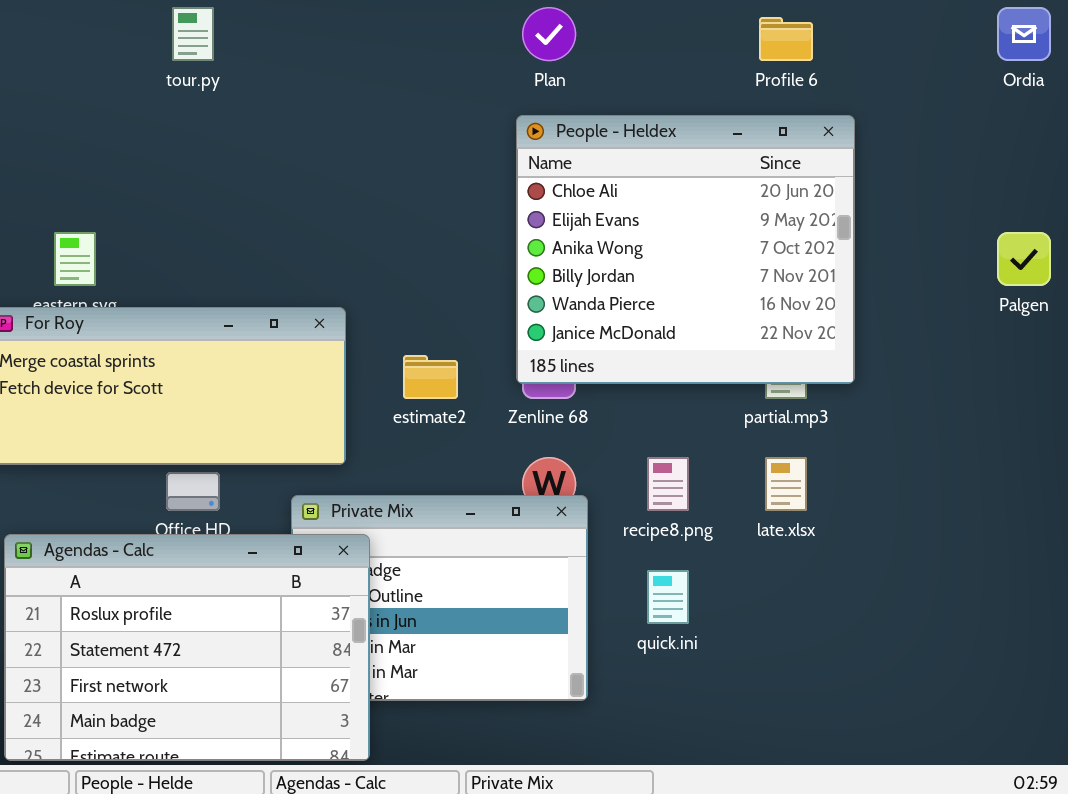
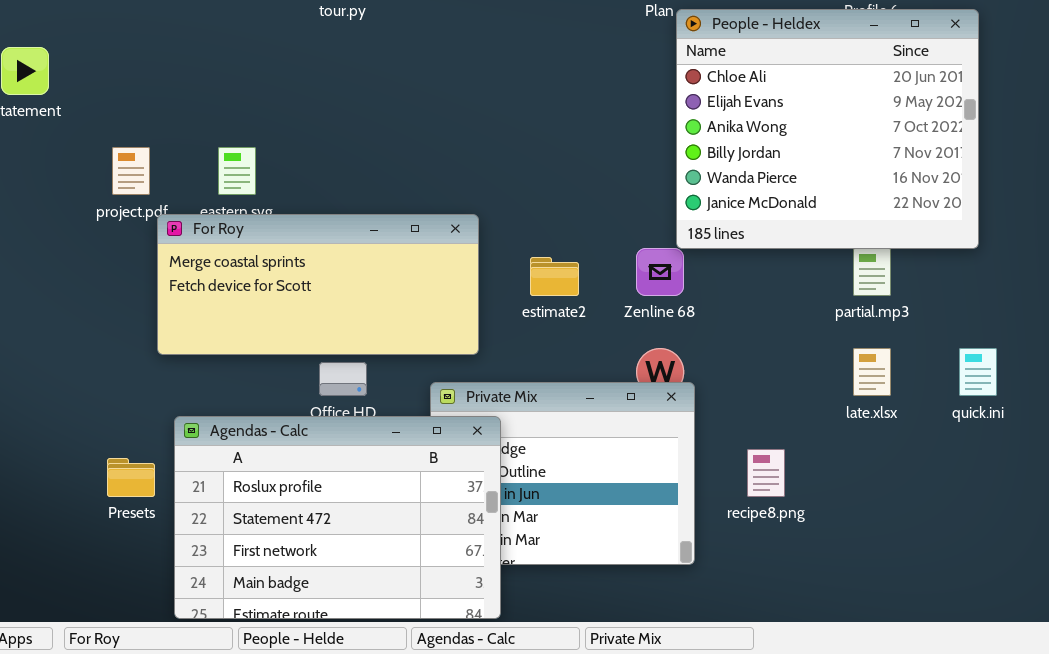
People - Heldex: [516,115,855,384] -> [676,9,979,249], moved
recipe8.png: [647,457,689,511] -> [747,449,785,497], moved
quick.ini: [647,570,689,624] -> [959,348,997,396], moved

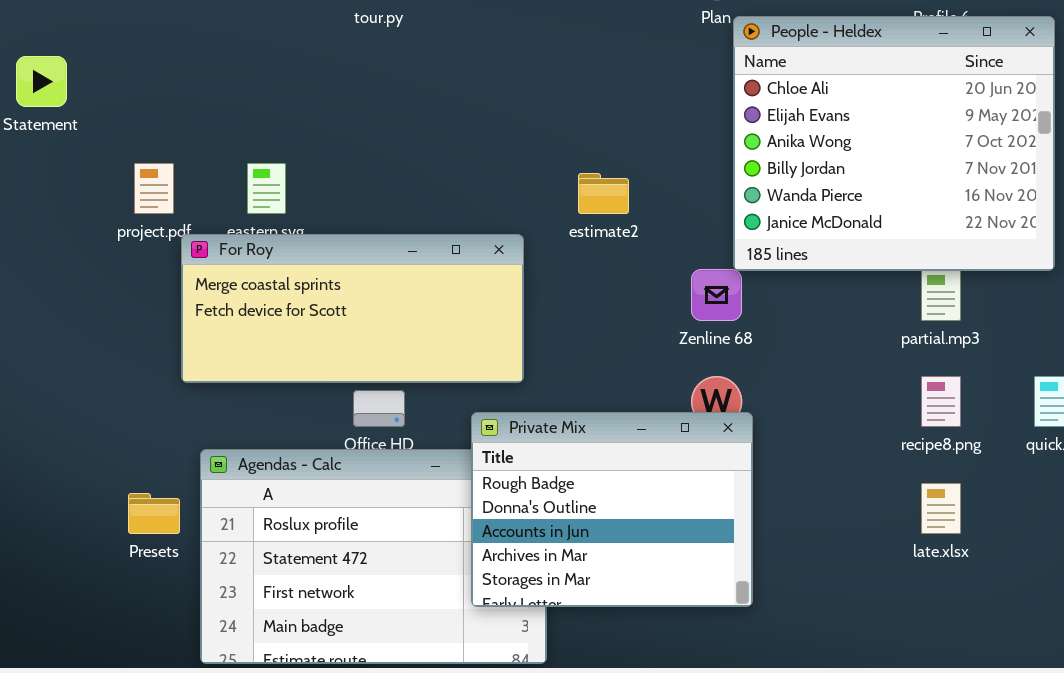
estimate2: [530,257,579,296] -> [578,173,629,214], moved
late.xlsx: [853,348,891,396] -> [921,483,961,534], moved
Private Mix: [430,382,695,565] -> [471,412,753,607], raised
recipe8.png: [747,449,785,497] -> [921,376,961,427], moved

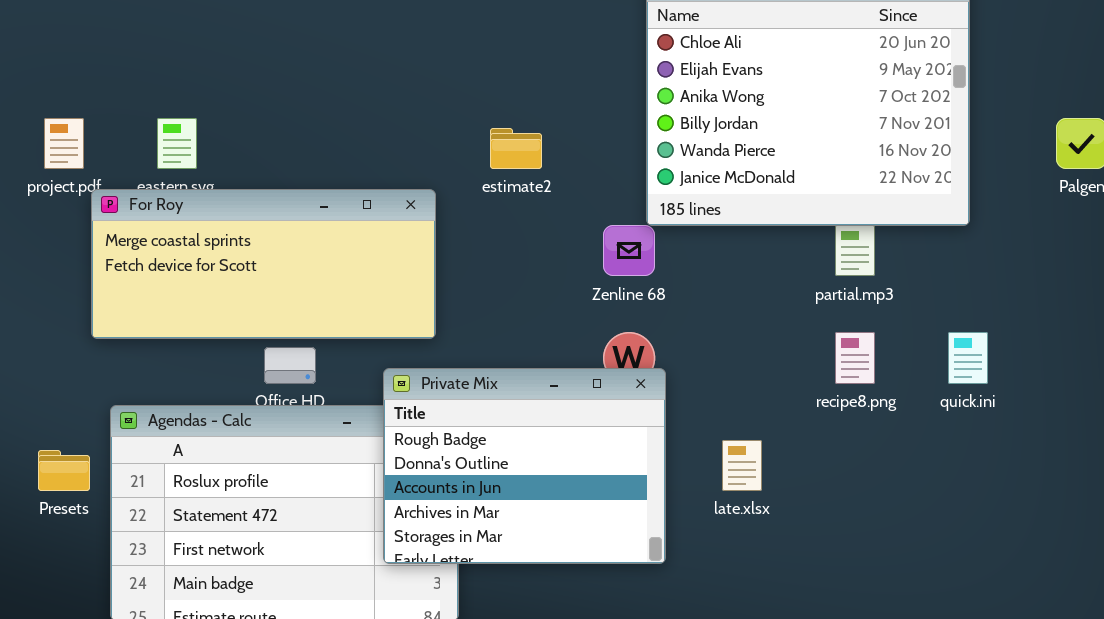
late.xlsx: [921,483,961,534] -> [722,440,762,491], moved

